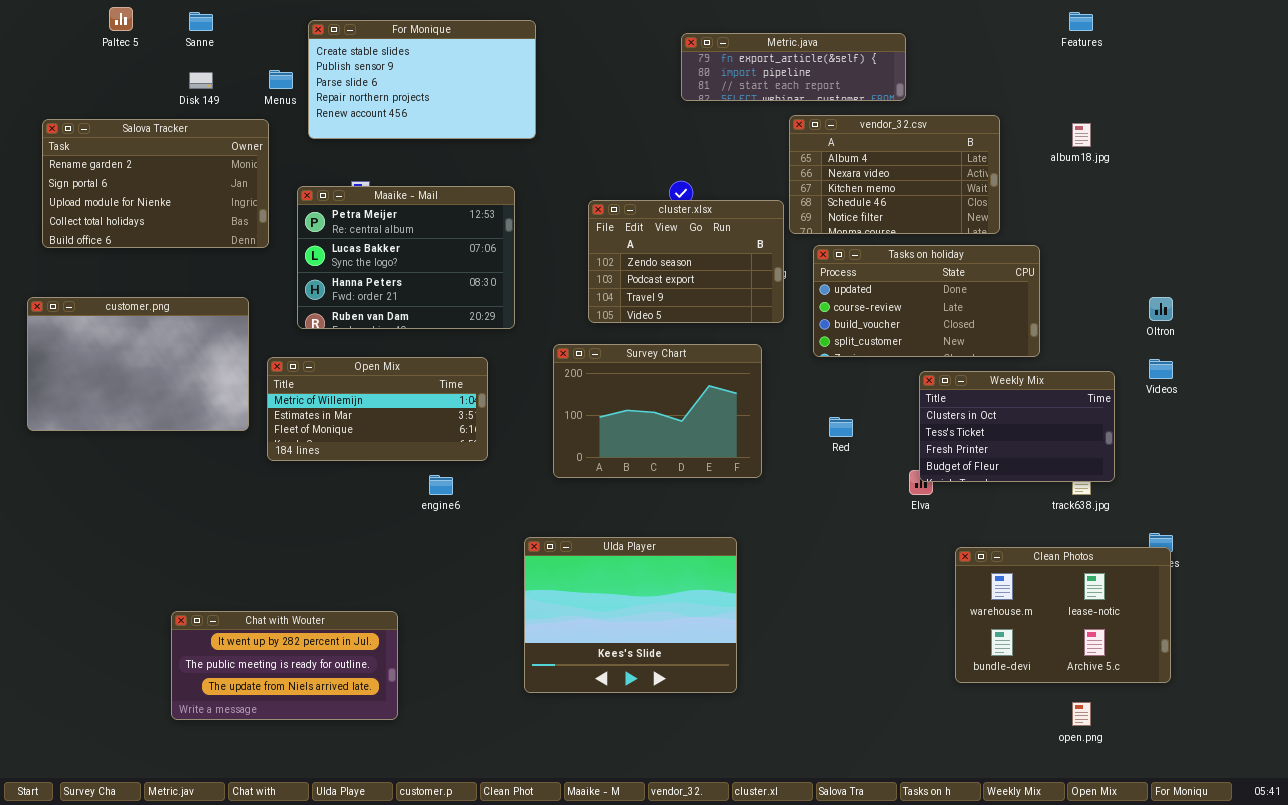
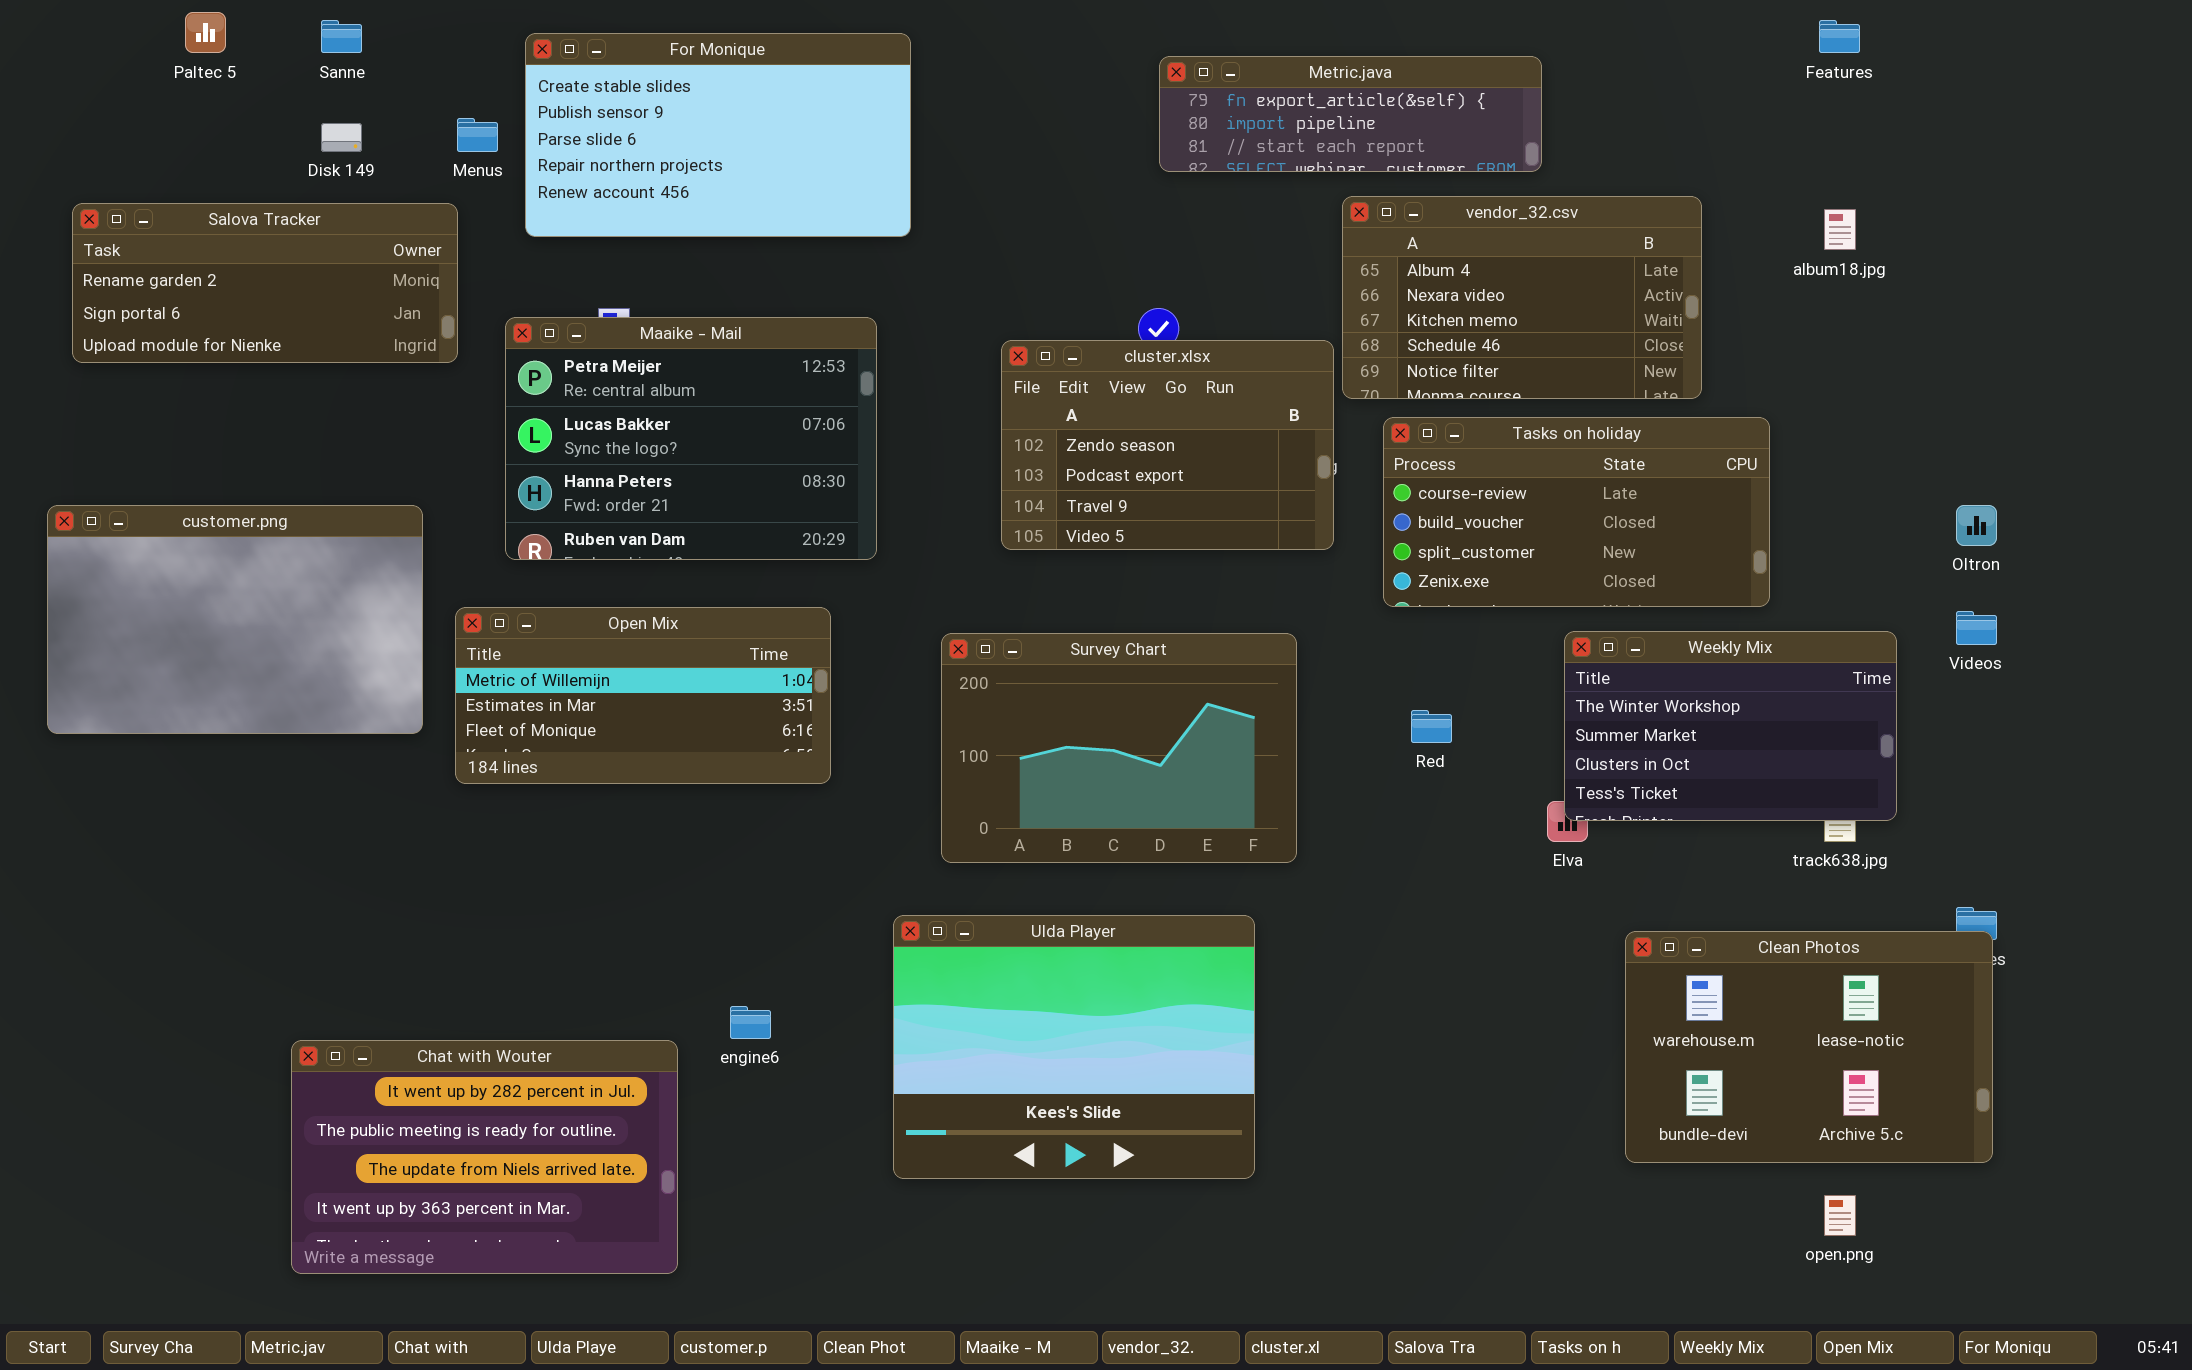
Salova Tracker: [42,119,269,248] -> [72,203,458,363], resized
Tasks on holiday: [813,245,1040,357] -> [1383,417,1770,607], scrolled down 1 row
Survey Chart: [553,344,762,478] -> [941,633,1297,863], moved
Weekly Mix: [919,371,1115,482] -> [1564,631,1897,821], scrolled up 2 rows
engine6: [429,475,453,495] -> [730,1006,771,1039], moved
Chat with Wouter: [171,611,398,720] -> [291,1040,678,1274], resized

